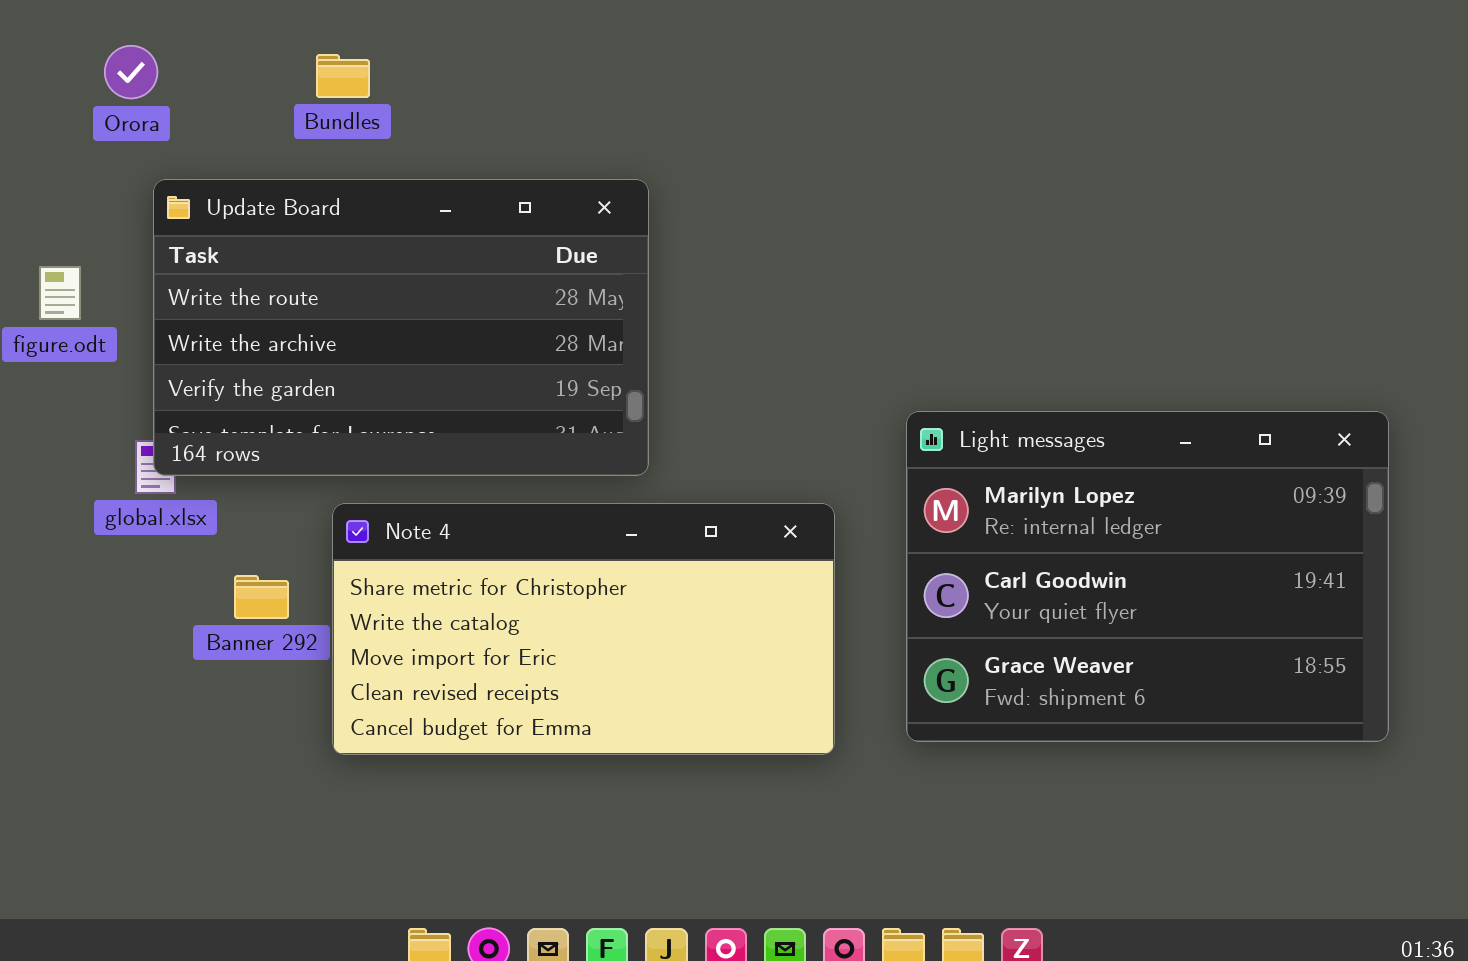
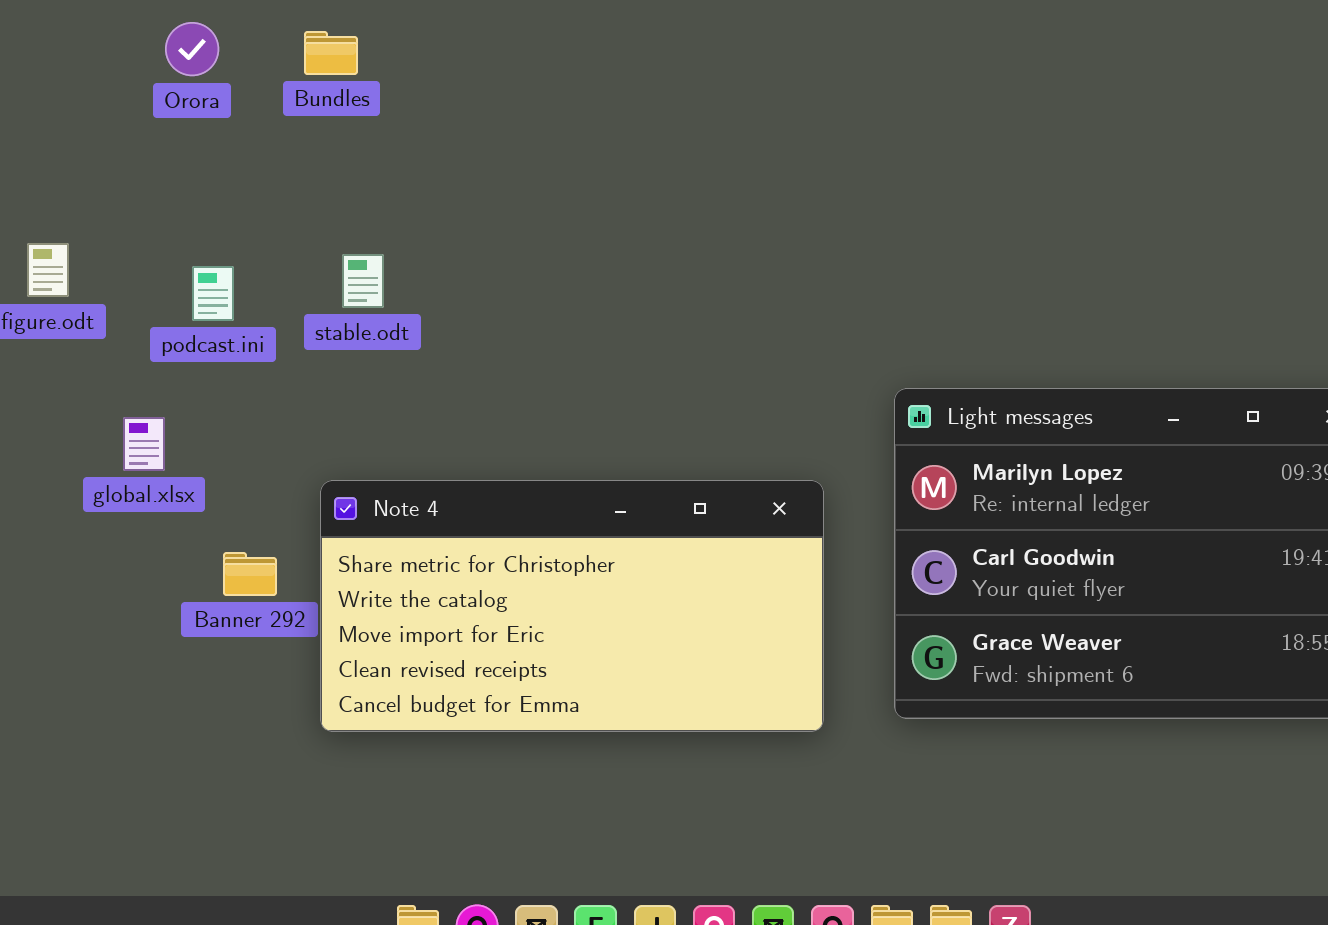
Orora: [104,45,158,99] -> [165,22,219,76], moved
Update Board: [153,179,649,476] -> none, closed

